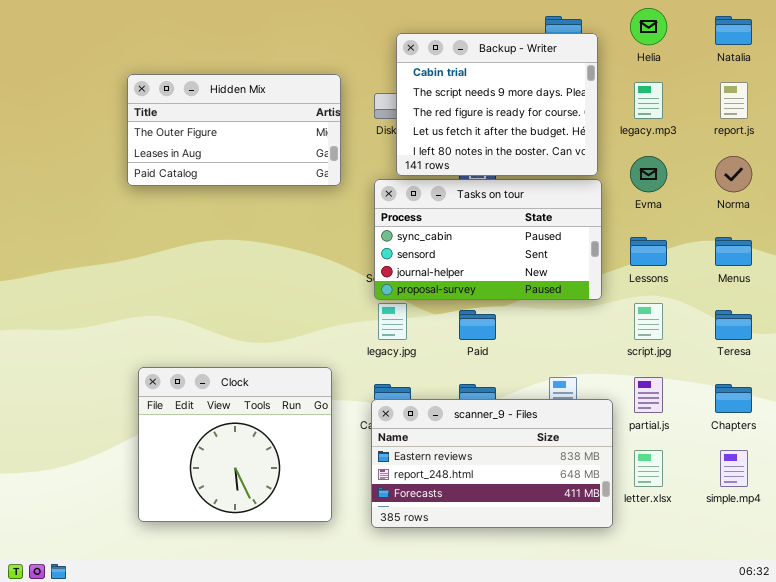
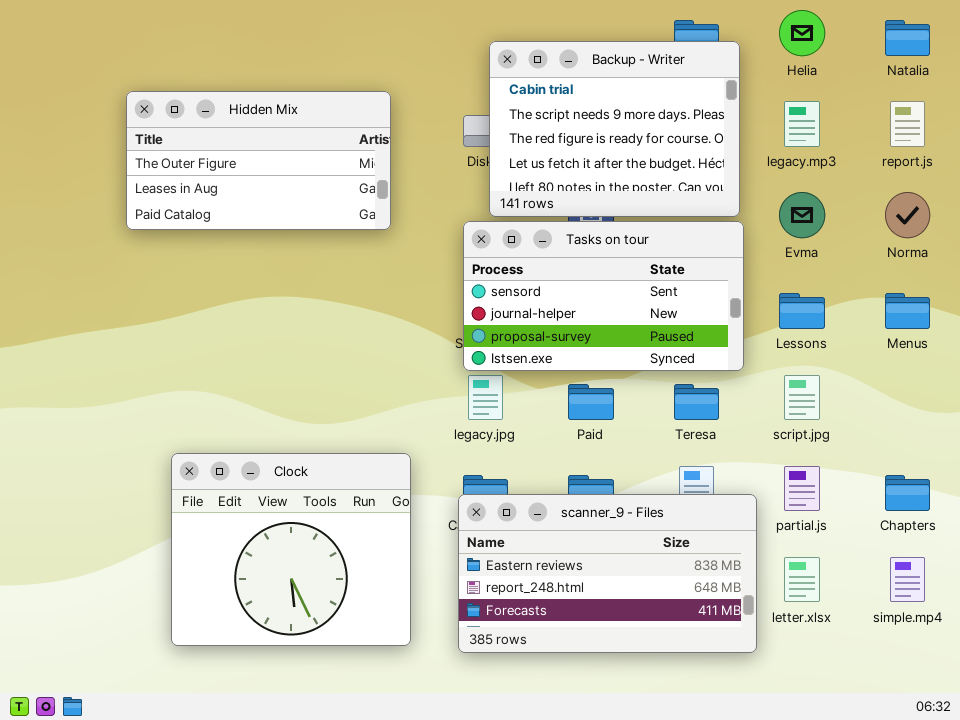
Hidden Mix: [127,74,341,186] -> [126,91,391,230], moved
Tasks on tour: [374,179,602,300] -> [463,221,744,371], scrolled down 1 row
Teresa: [715,310,752,340] -> [674,384,719,420], moved

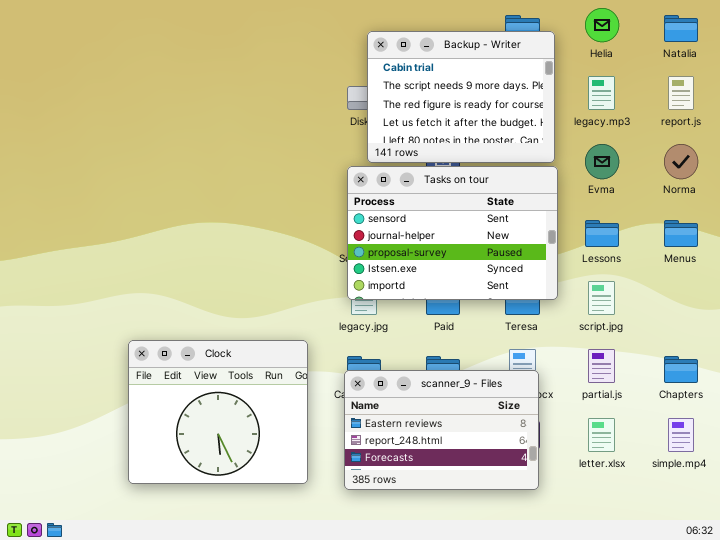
Hidden Mix: [126,91,391,230] -> none, closed
Tasks on tour: [463,221,744,371] -> [347,166,558,300], resized
scanner_9 - Files: [458,494,757,653] -> [344,370,539,490], resized

